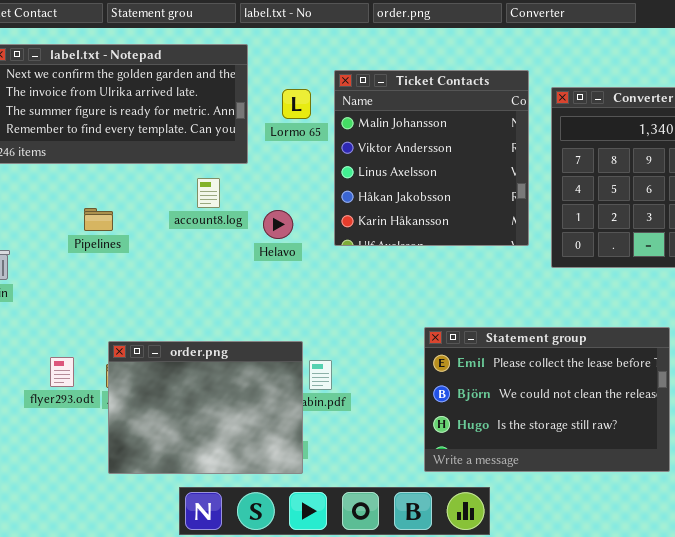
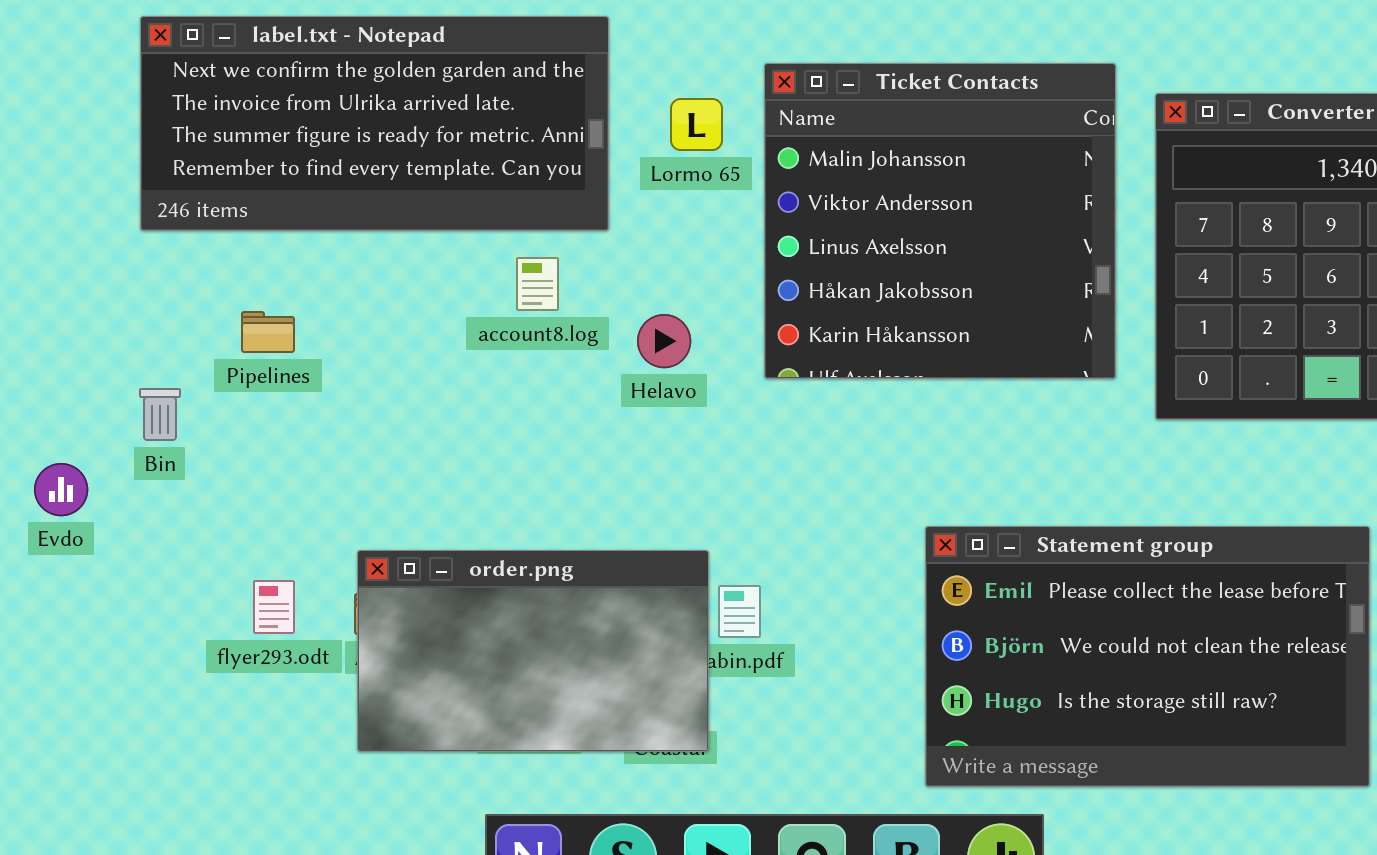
Pipelines: [84,208,113,231] -> [241,311,295,353], moved
order.png: [108,341,303,474] -> [357,550,709,752], resized

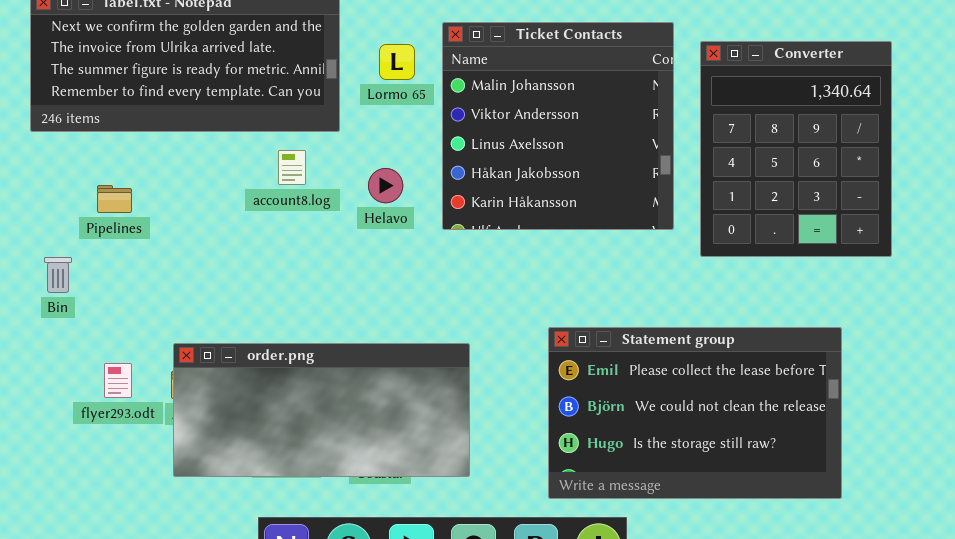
Helavo: [637,314,691,368] -> [368,168,403,203], moved
Bin: [139,388,181,441] -> [44,257,72,293], moved
order.png: [357,550,709,752] -> [173,343,470,477], resized

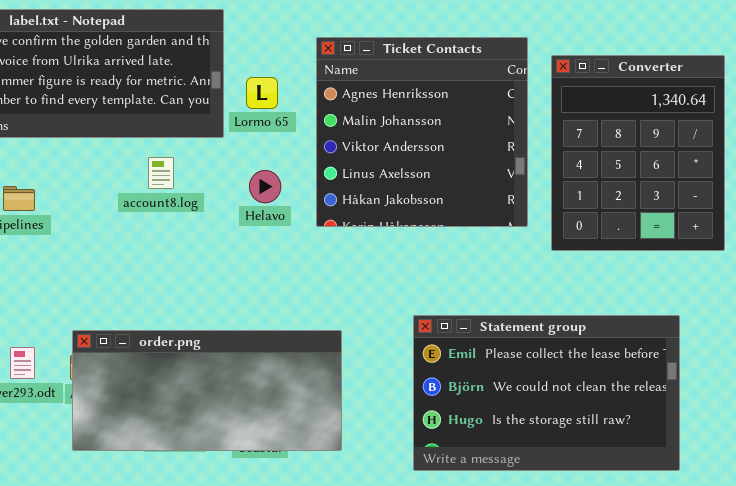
Ticket Contacts: [442,22,674,230] -> [316,37,528,227], scrolled up 1 row
Lormo 65: [379,44,415,80] -> [246,77,278,109], moved
account8.log: [278,150,306,185] -> [148,157,174,189], moved

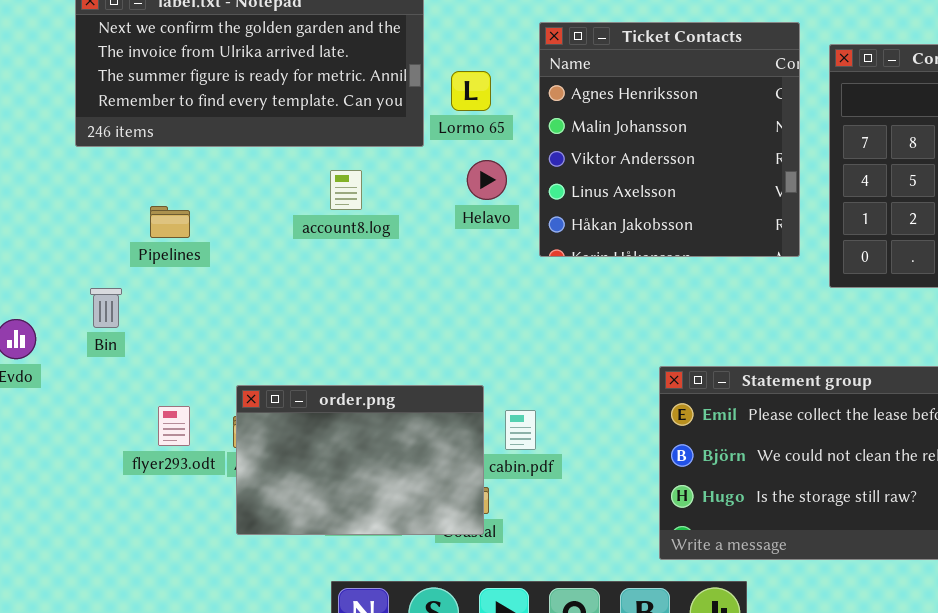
Helavo: [249,170,281,203] -> [467,160,507,200], moved
order.png: [72,330,342,451] -> [236,385,484,535], resized

